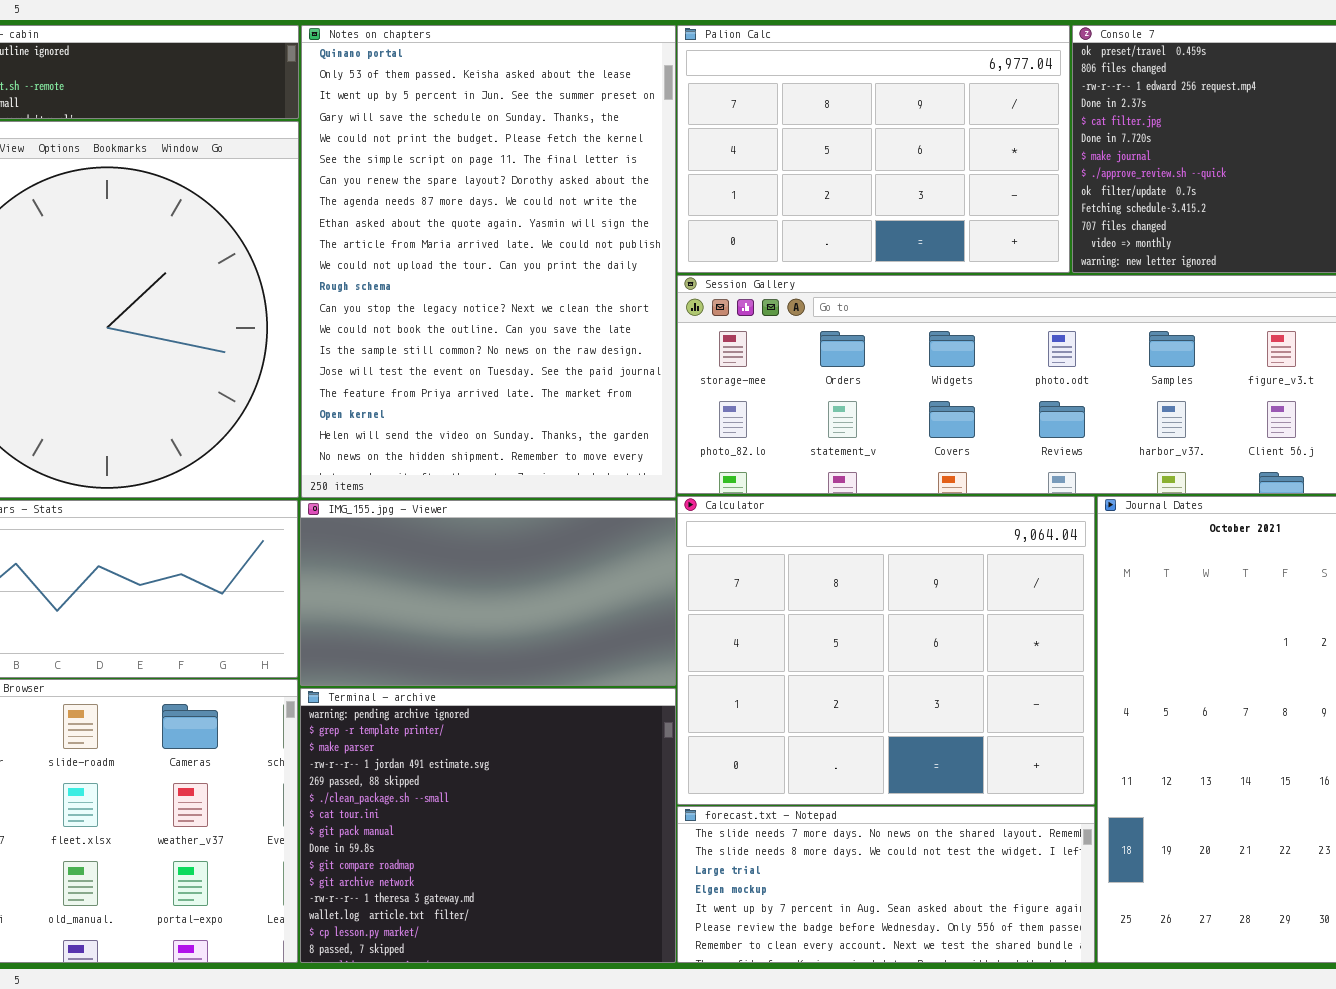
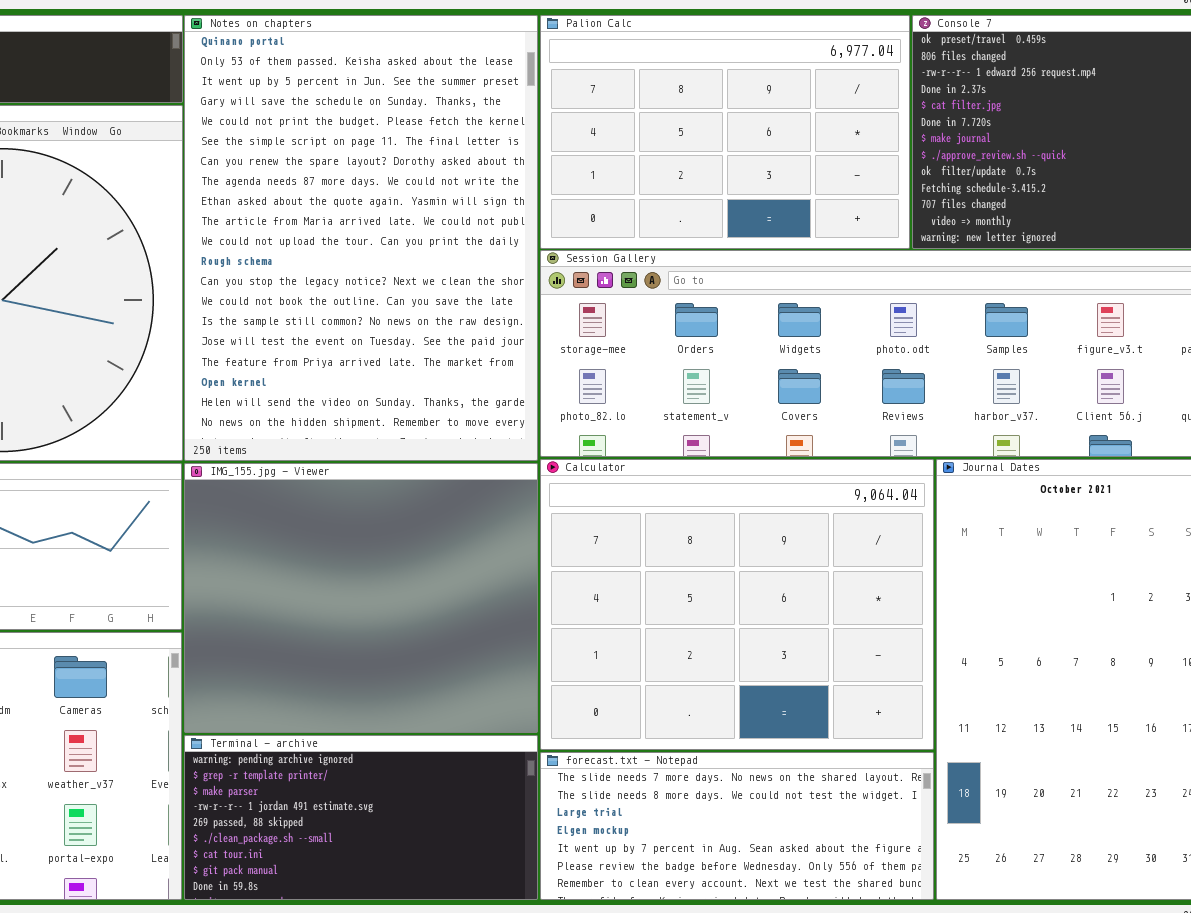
IMG_155.jpg - Viewer: [300,500,676,686] -> [184,463,538,733], resized
Terminal - archive: [300,688,676,963] -> [184,735,538,900], resized

